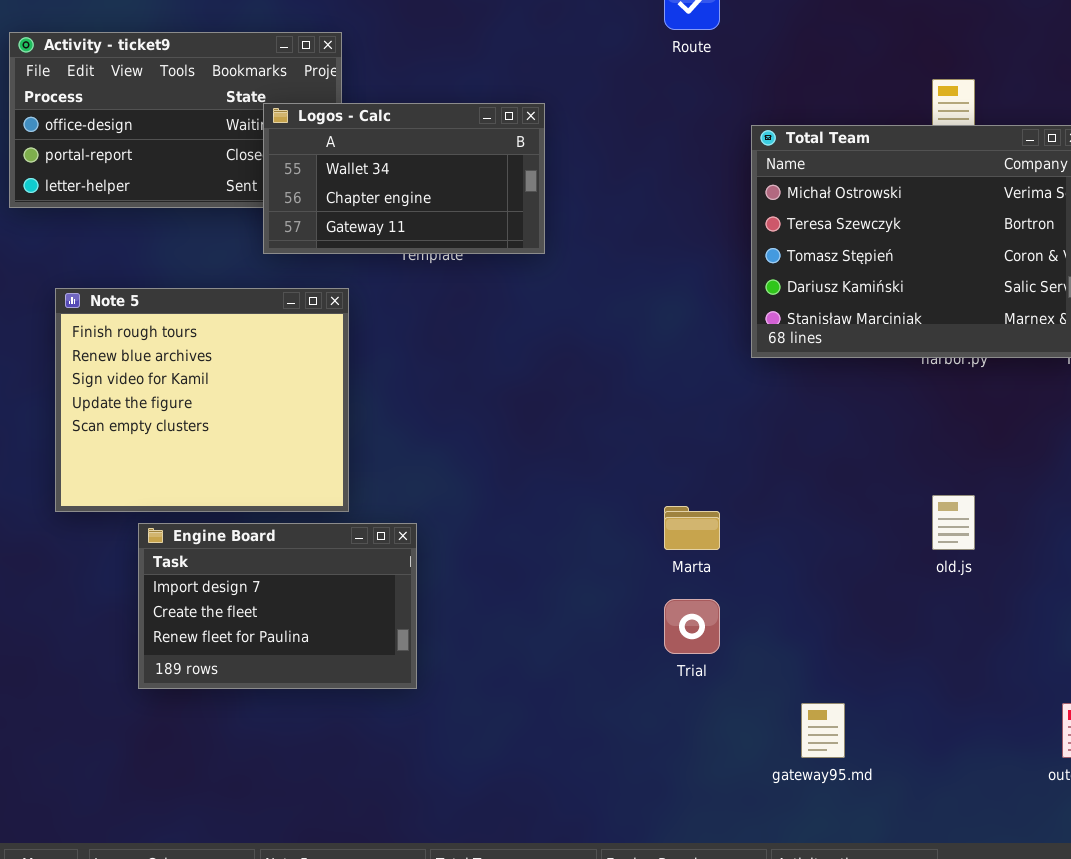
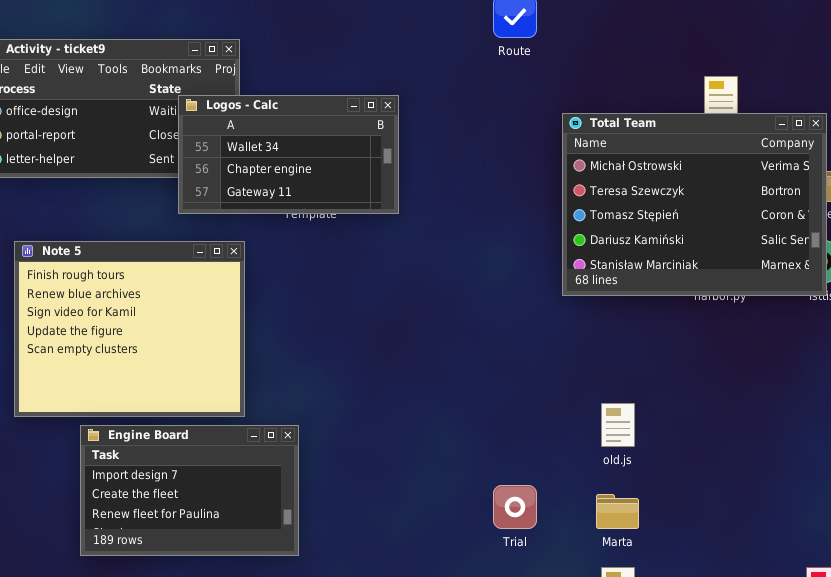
old.js: [932,495,975,550] -> [601,403,635,447], moved
Marta: [664,506,720,550] -> [596,494,639,529], moved

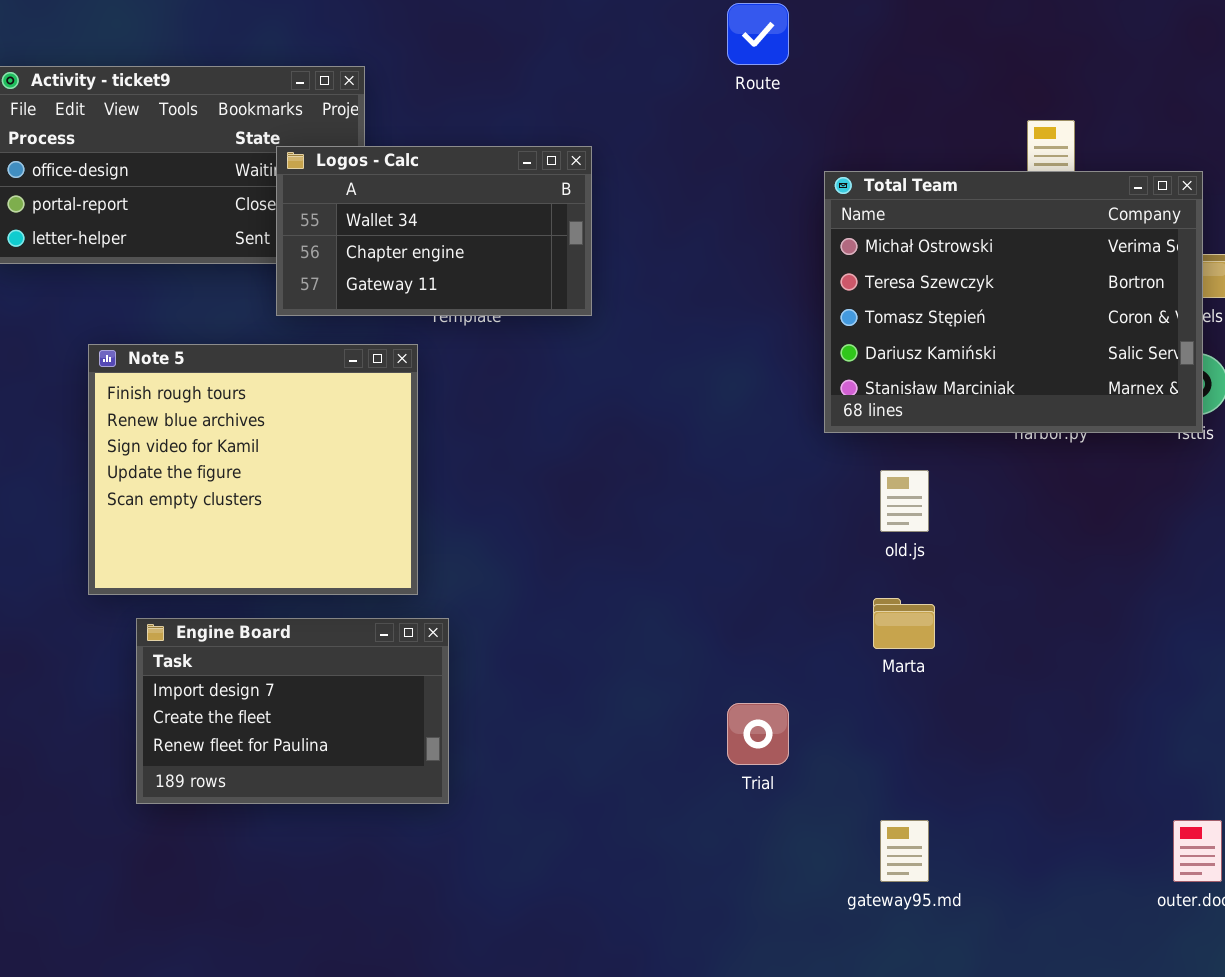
Note 5: [14,241,245,417] -> [88,344,418,595], moved
old.js: [601,403,635,447] -> [880,470,929,532], moved
Marta: [596,494,639,529] -> [873,598,935,649], moved

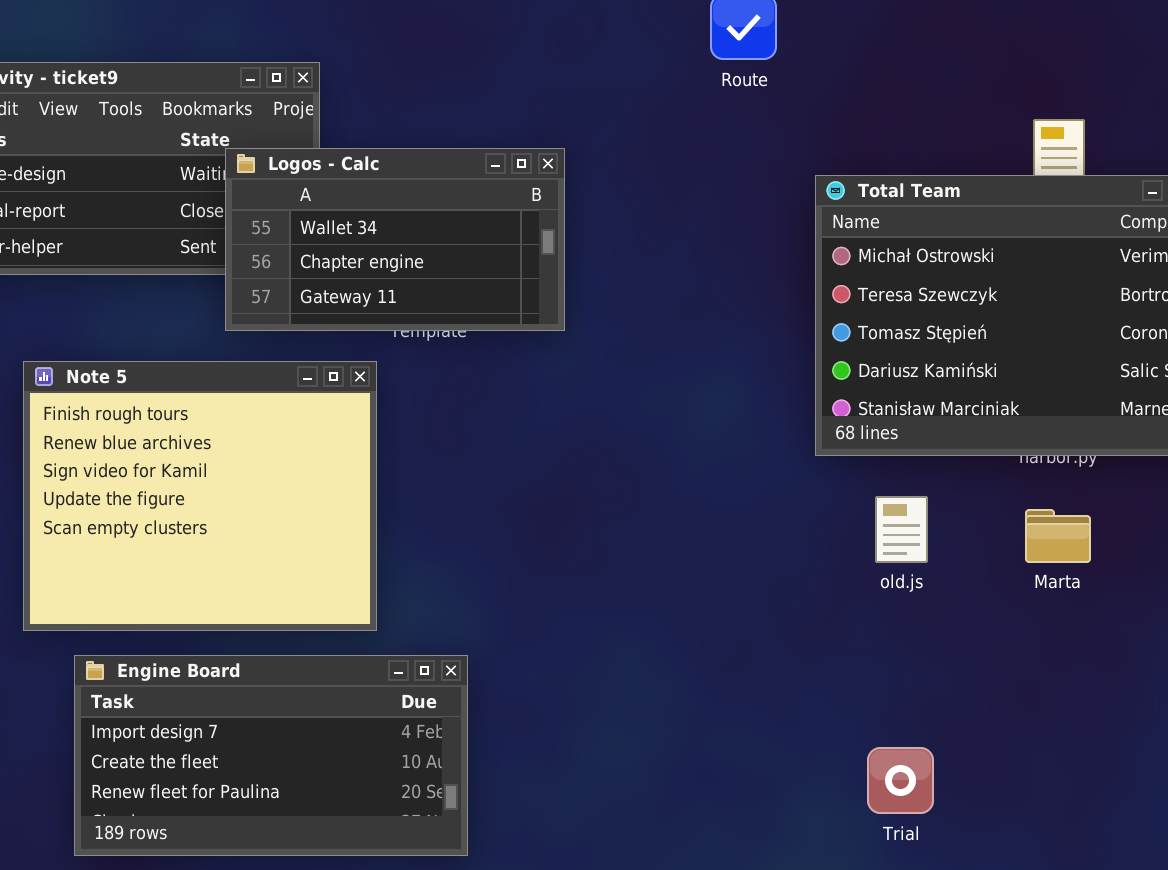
Marta: [873,598,935,649] -> [1025,509,1091,563], moved
Engine Board: [136,618,449,804] -> [74,655,468,856], resized
Trial: [727,703,789,765] -> [867,747,934,814], moved

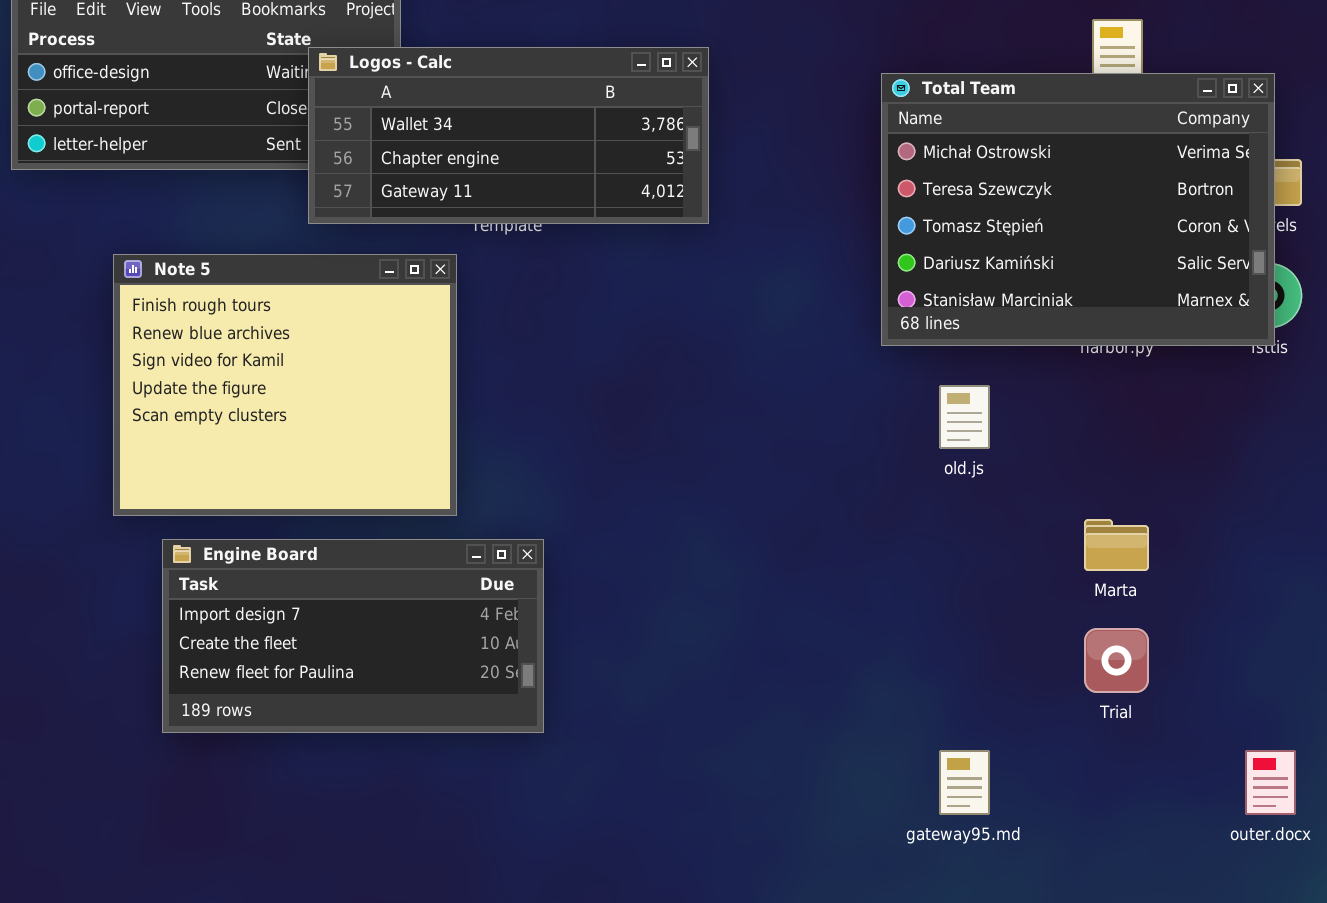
Logos - Calc: [225,148,565,331] -> [308,47,709,224], resized
Marta: [1025,509,1091,563] -> [1084,519,1149,571], moved
Trial: [867,747,934,814] -> [1084,628,1149,693], moved

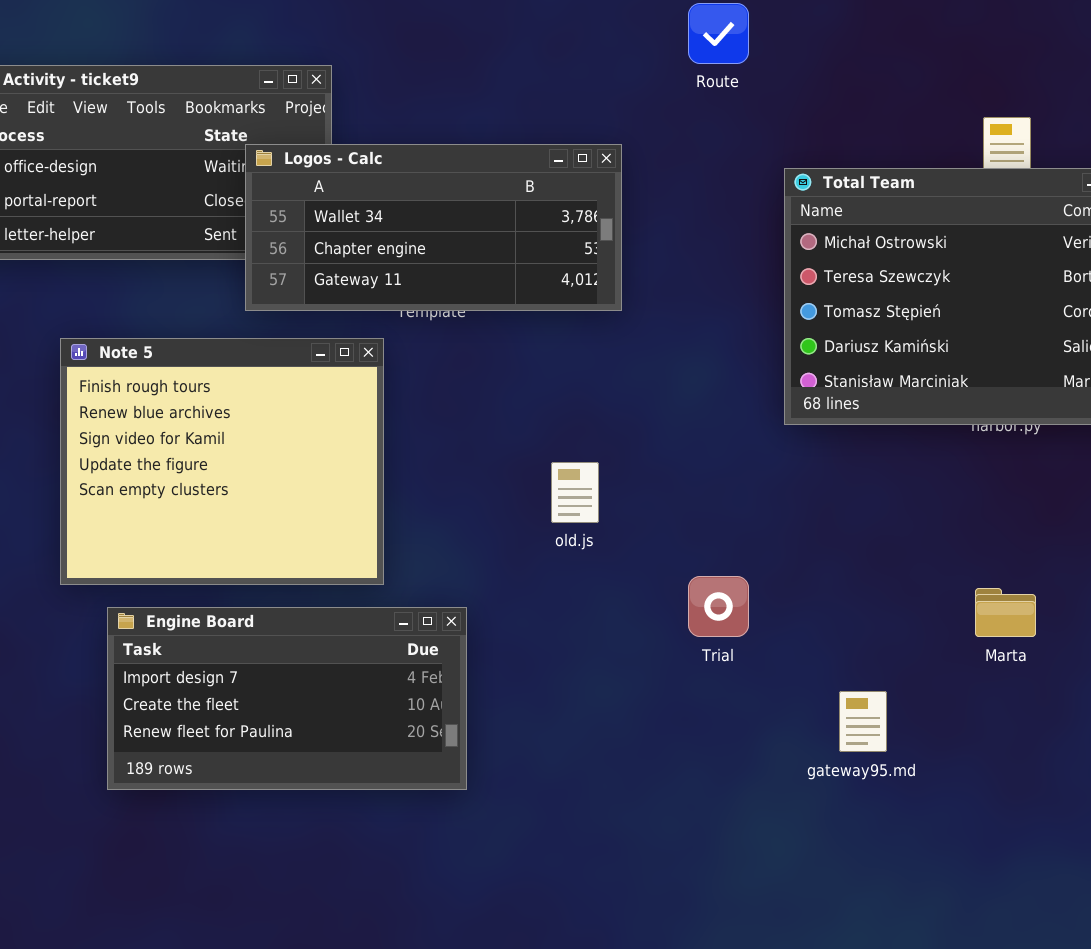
old.js: [939,385,990,449] -> [551,462,599,523], moved
Trial: [1084,628,1149,693] -> [688,576,749,637], moved
gateway95.md: [939,750,990,815] -> [839,691,887,752], moved

